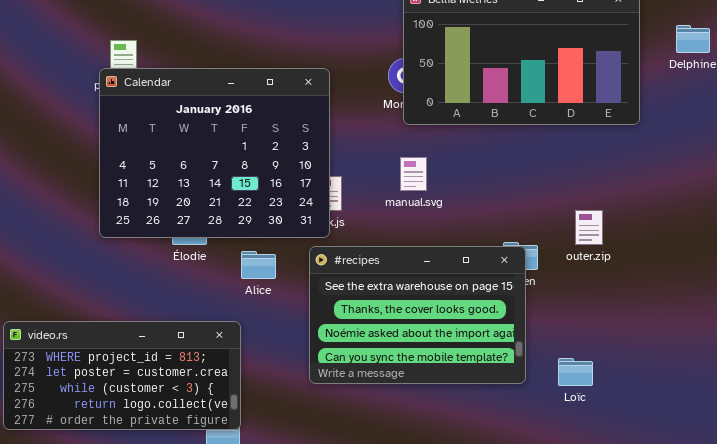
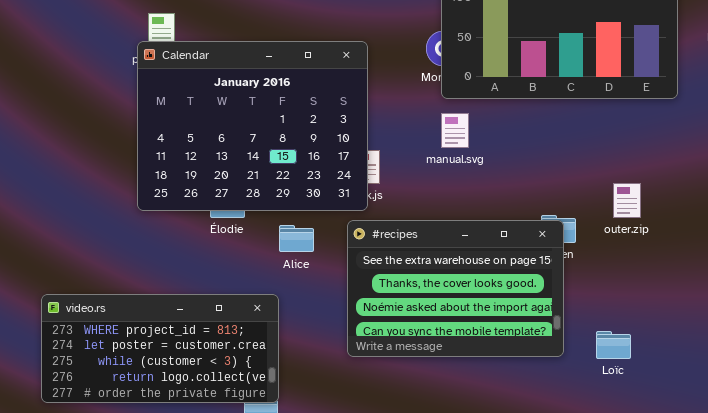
manual.svg: [400,157,427,191] -> [441,113,469,148], moved

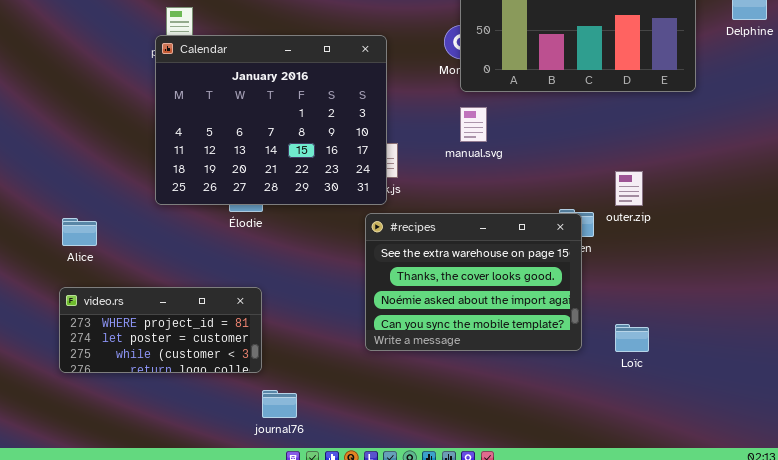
outer.zip: [613,183,641,218] -> [615,171,643,206], moved
Alice: [279,225,314,252] -> [62,218,97,246], moved
video.rs: [41,294,279,403] -> [59,287,262,373], resized

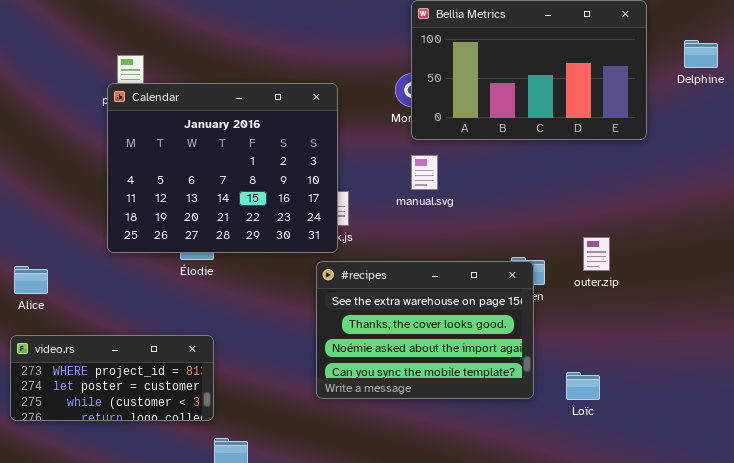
outer.zip: [615,171,643,206] -> [583,237,610,271], moved

